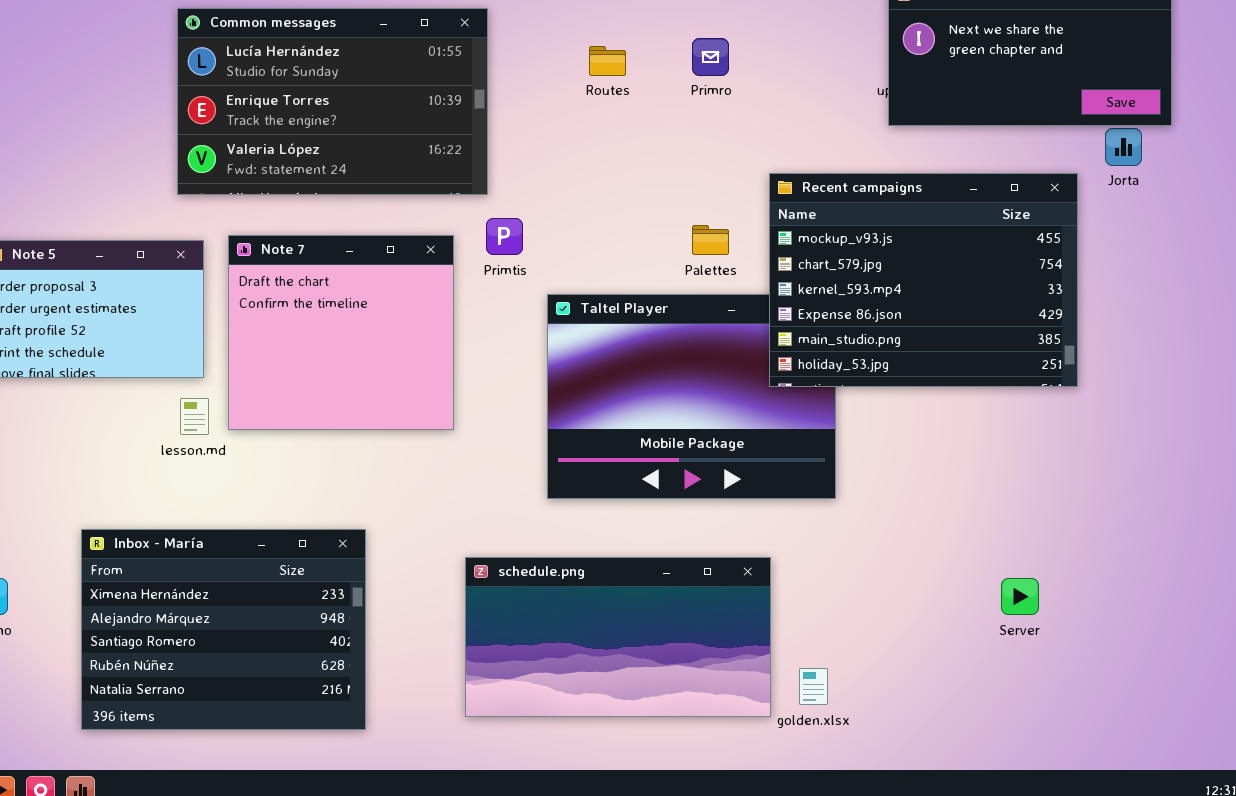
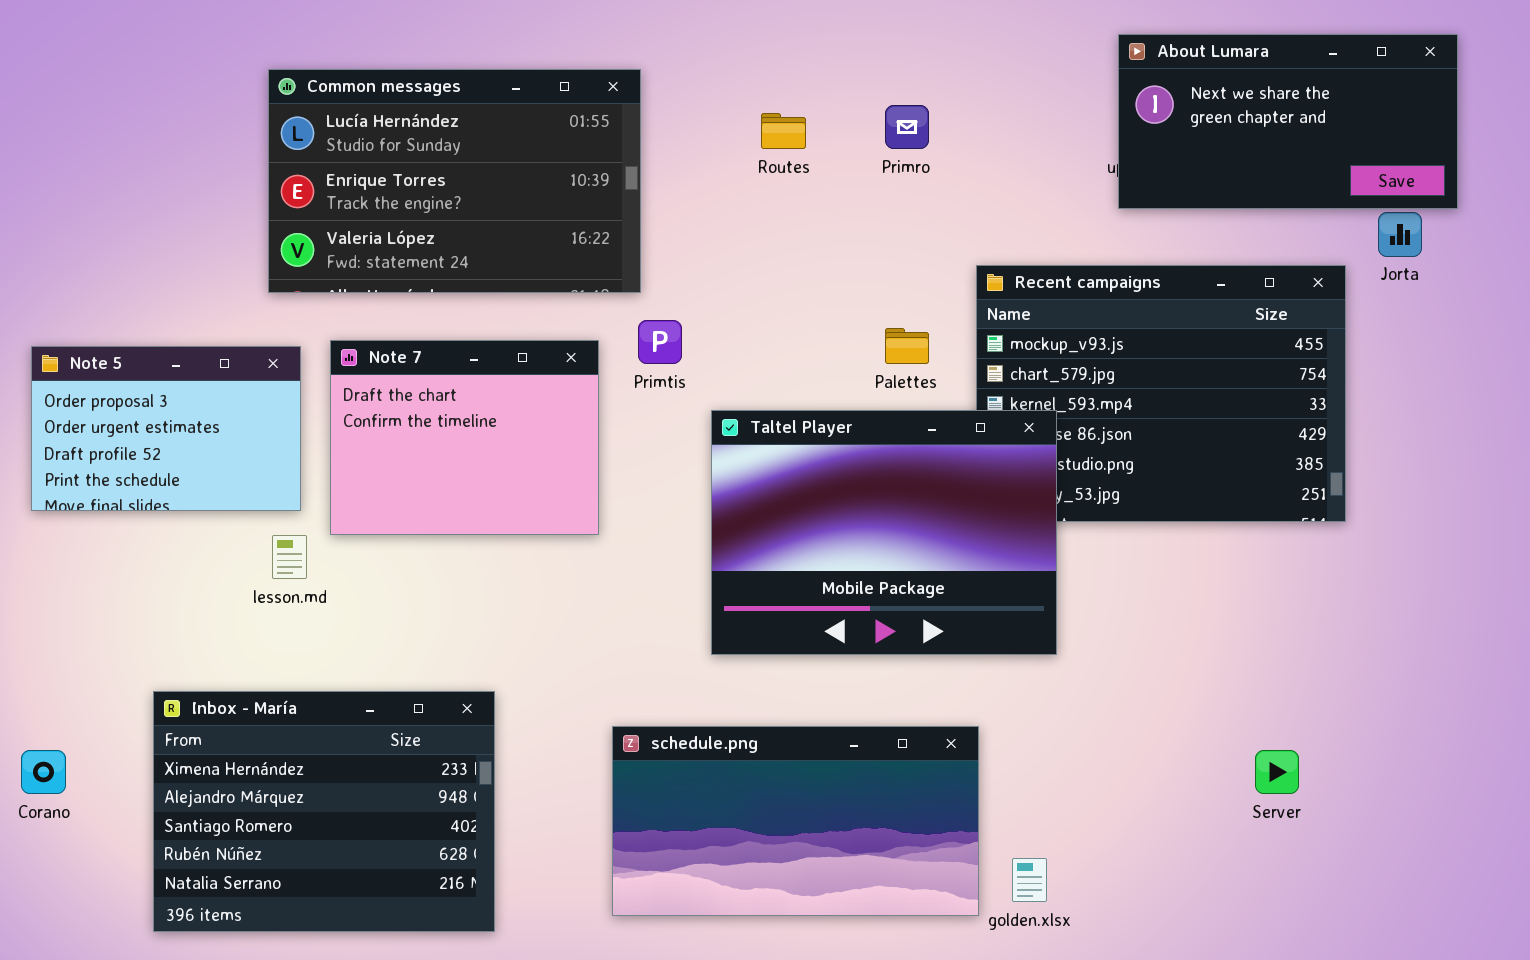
Note 7: [228,235,454,430] -> [330,340,599,535], resized
Taltel Player: [547,294,836,499] -> [711,410,1057,655], raised

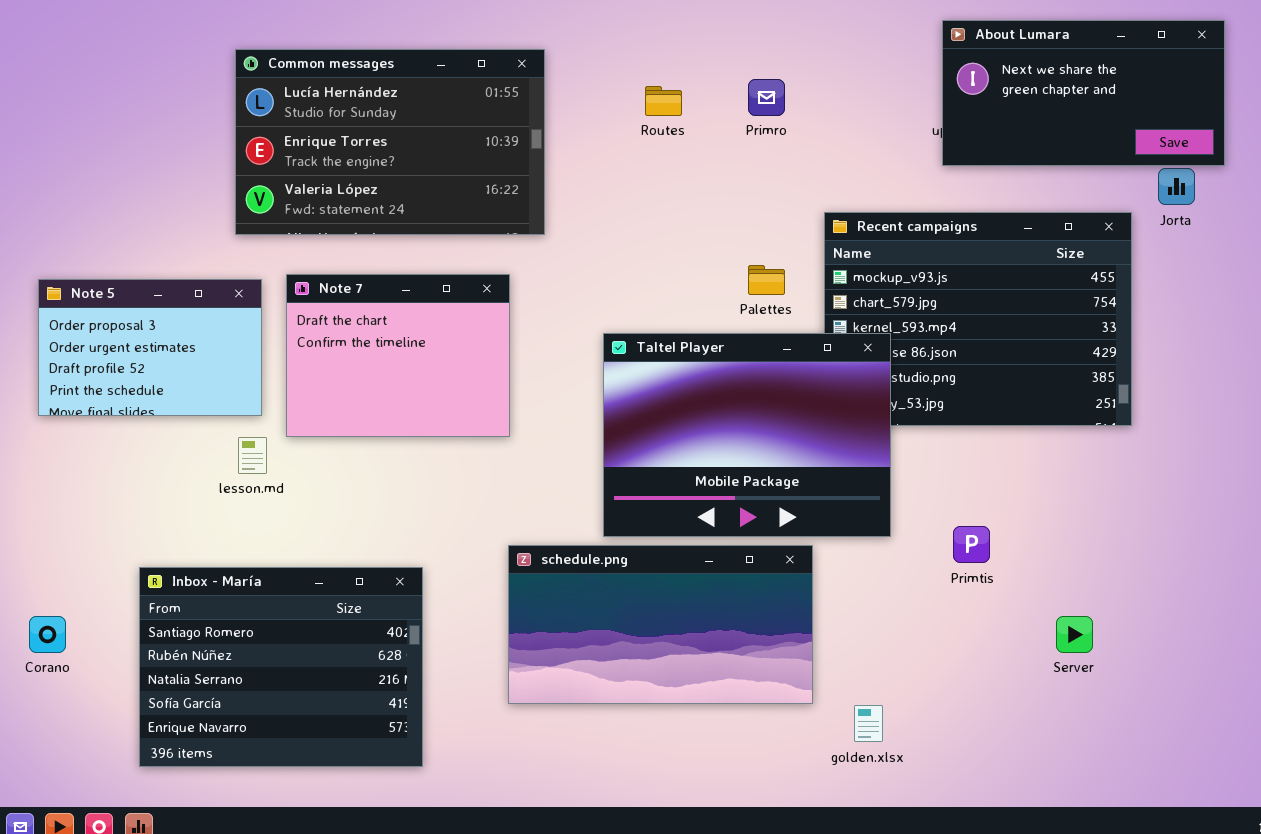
Primtis: [638,320,682,364] -> [953,526,990,563], moved
Inbox - María: [153,691,495,932] -> [139,567,423,767], scrolled down 2 rows
schedule.png: [612,726,979,916] -> [508,545,813,704], moved

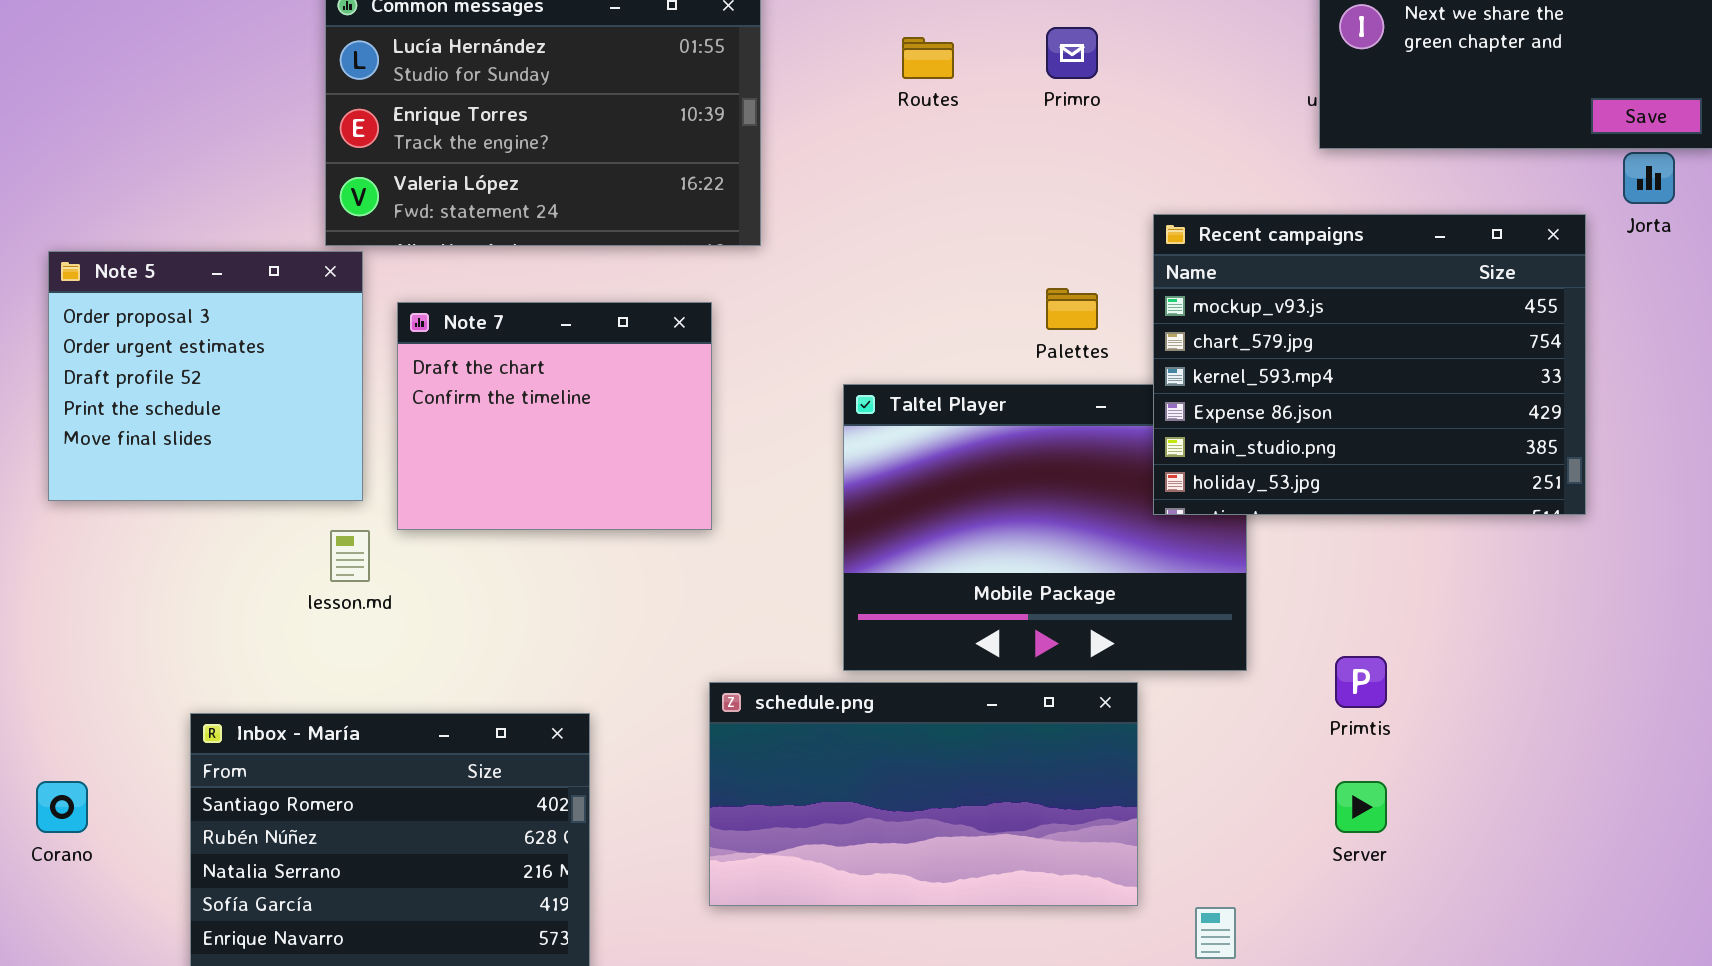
Recent campaigns: [824,212,1132,426] -> [1153,214,1586,515], raised
Note 5: [38,279,262,416] -> [48,251,363,501], resized
Server: [1056,616,1093,653] -> [1335,781,1387,833], moved

